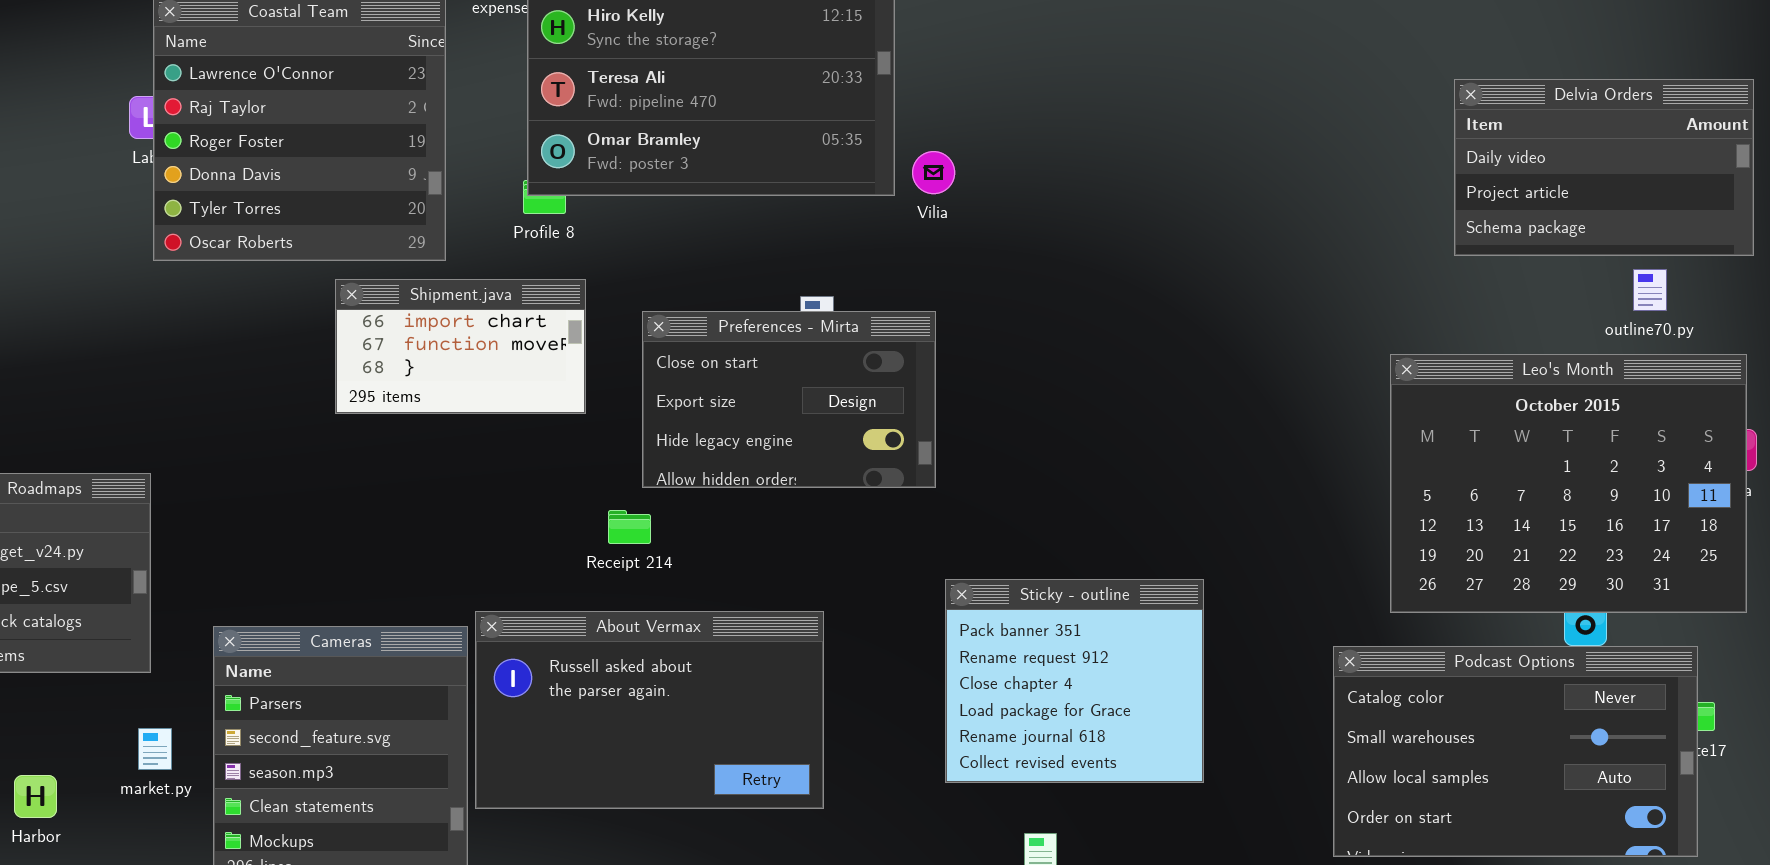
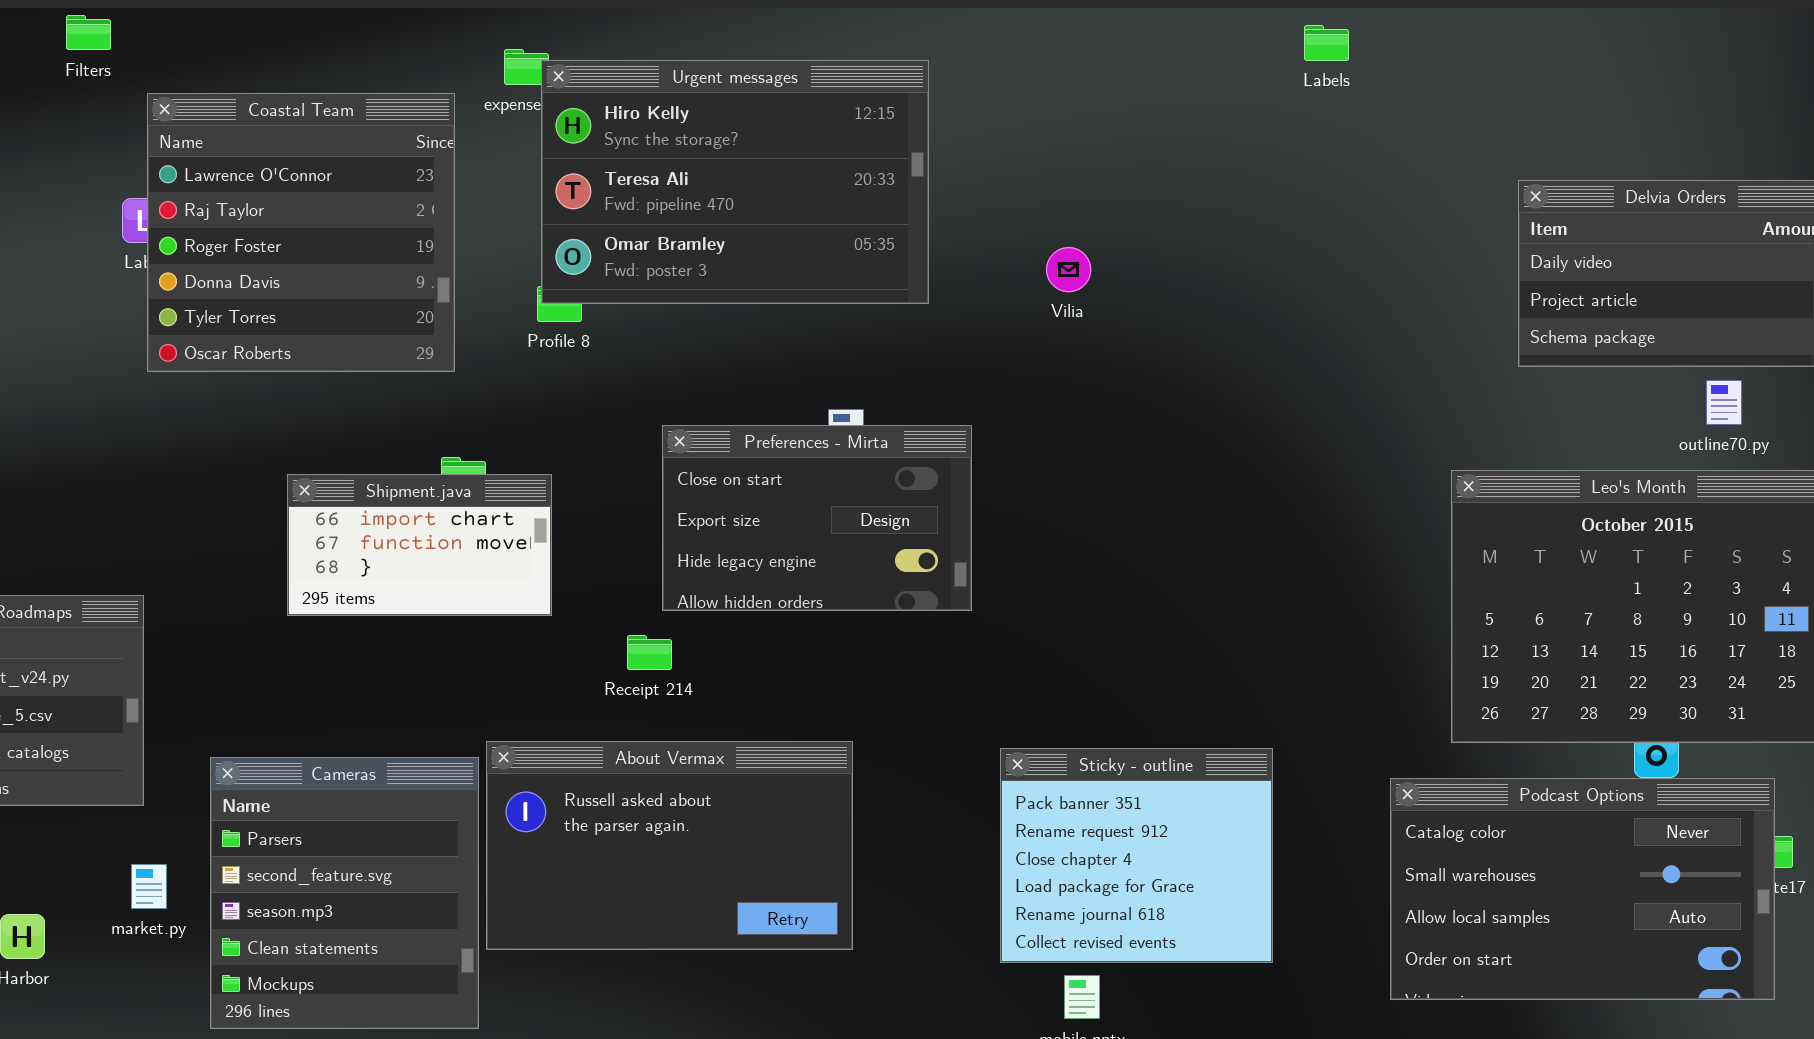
Vilia: [912,151,955,194] -> [1046,247,1091,292], moved
Shipment.java: [335,279,586,414] -> [287,474,552,616], moved
Sticky - outline: [945,579,1204,783] -> [1000,748,1273,963], moved

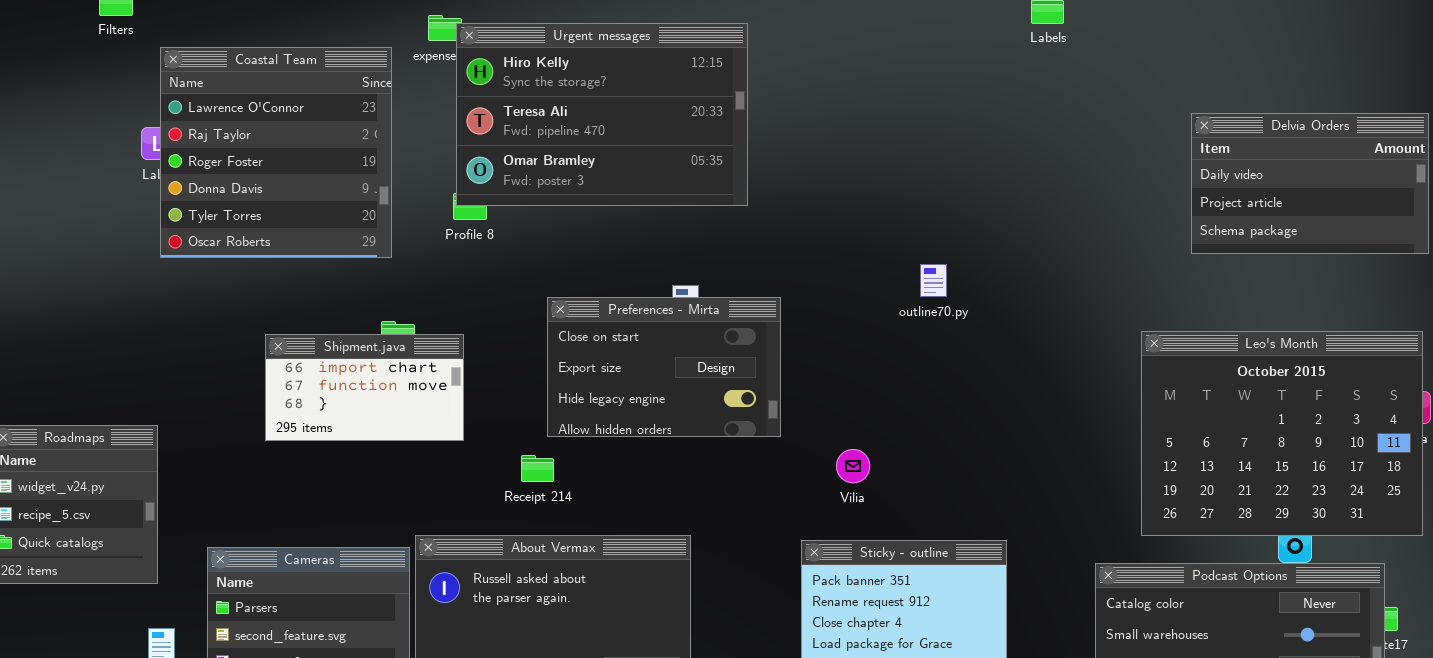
Vilia: [1046,247,1091,292] -> [836,449,870,483], moved
outline70.py: [1706,380,1742,425] -> [920,264,947,297], moved

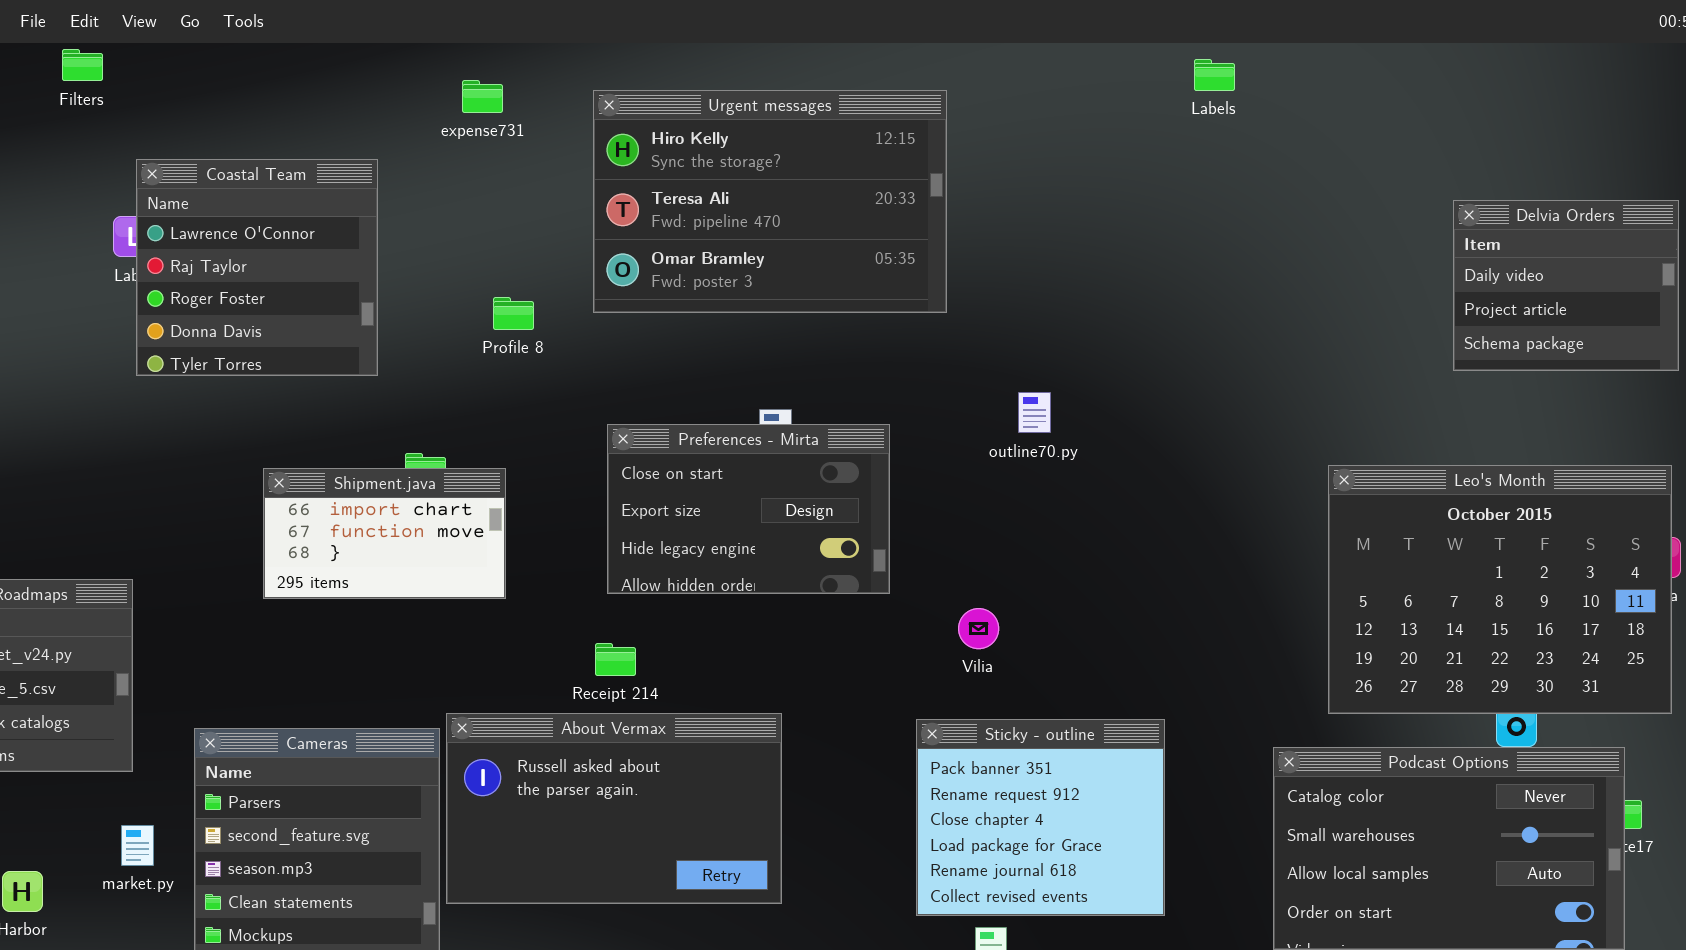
Urgent messages: [456,23,748,206] -> [593,90,947,313], moved
Coastal Team: [160,47,392,258] -> [136,159,378,376], resized
Delvia Orders: [1191,113,1429,254] -> [1453,200,1679,371], resized
outline70.py: [920,264,947,297] -> [1018,392,1051,433], moved
Receipt 214: [521,455,554,482] -> [595,643,636,676], moved

